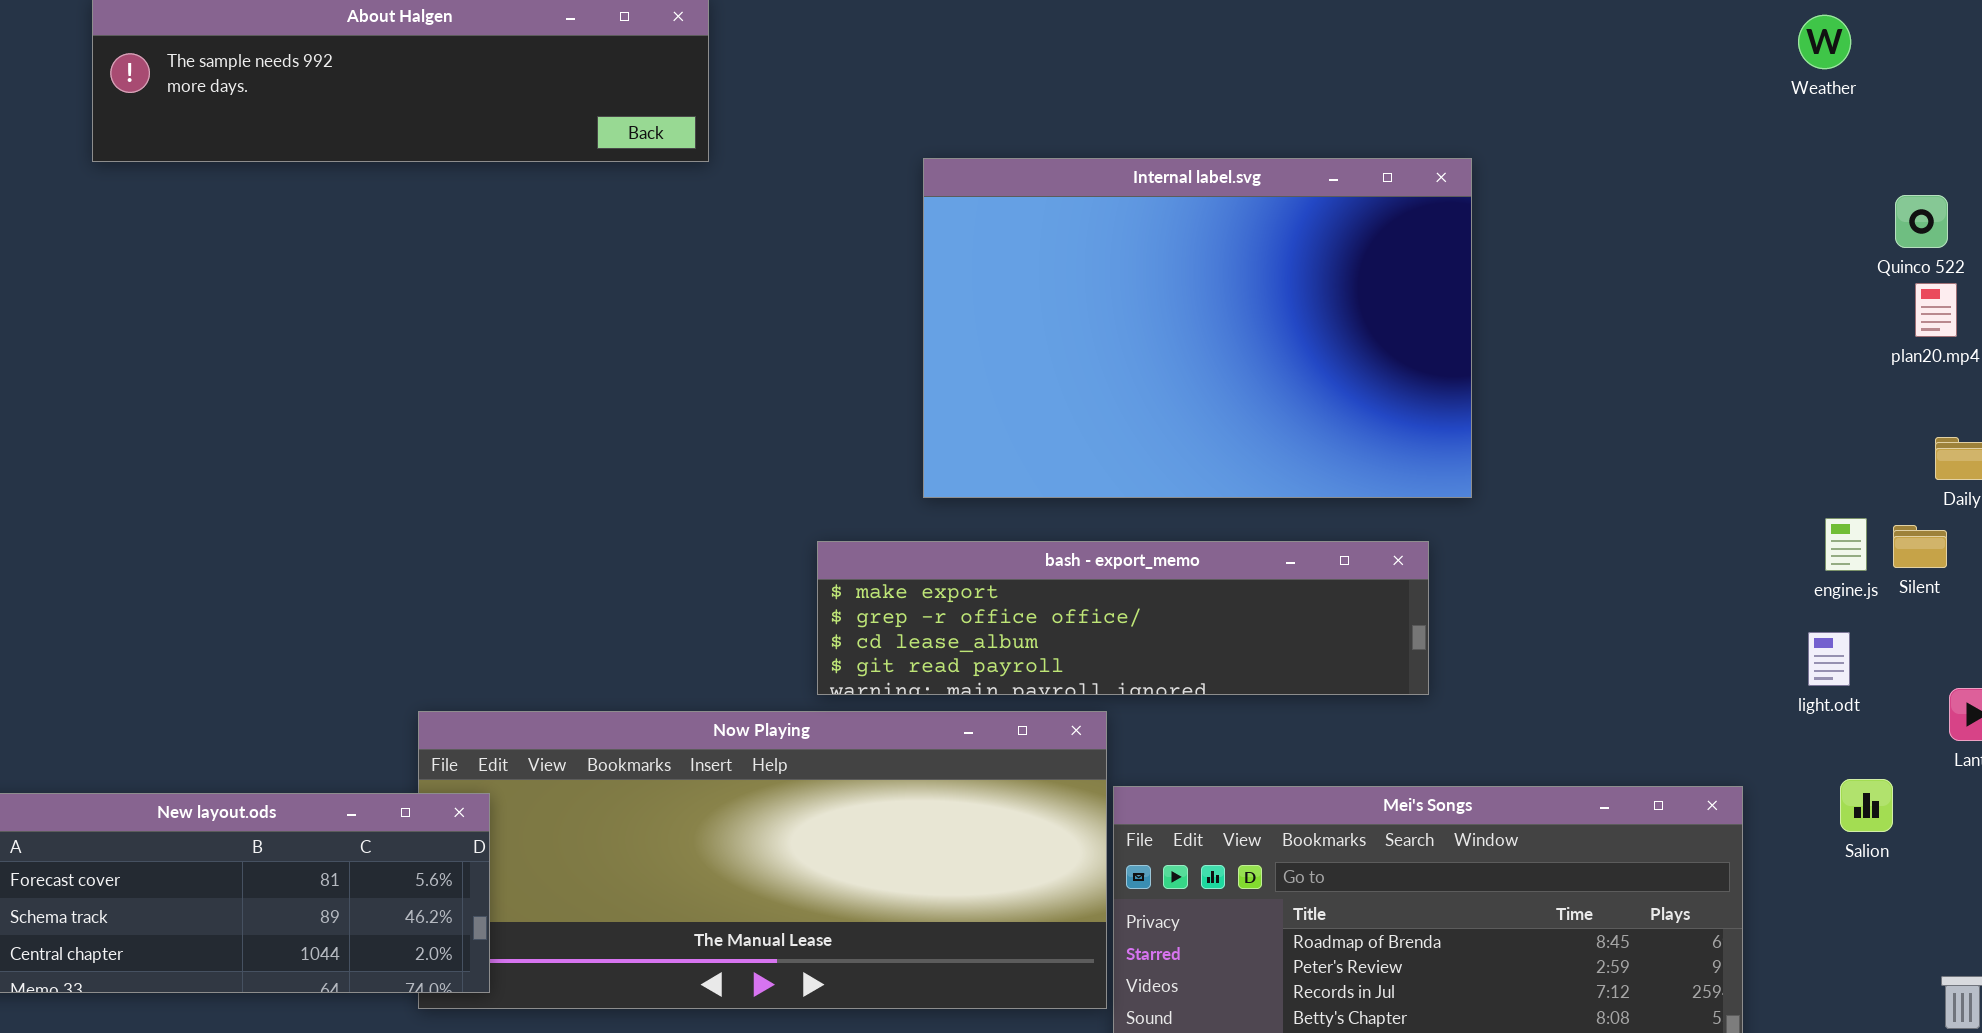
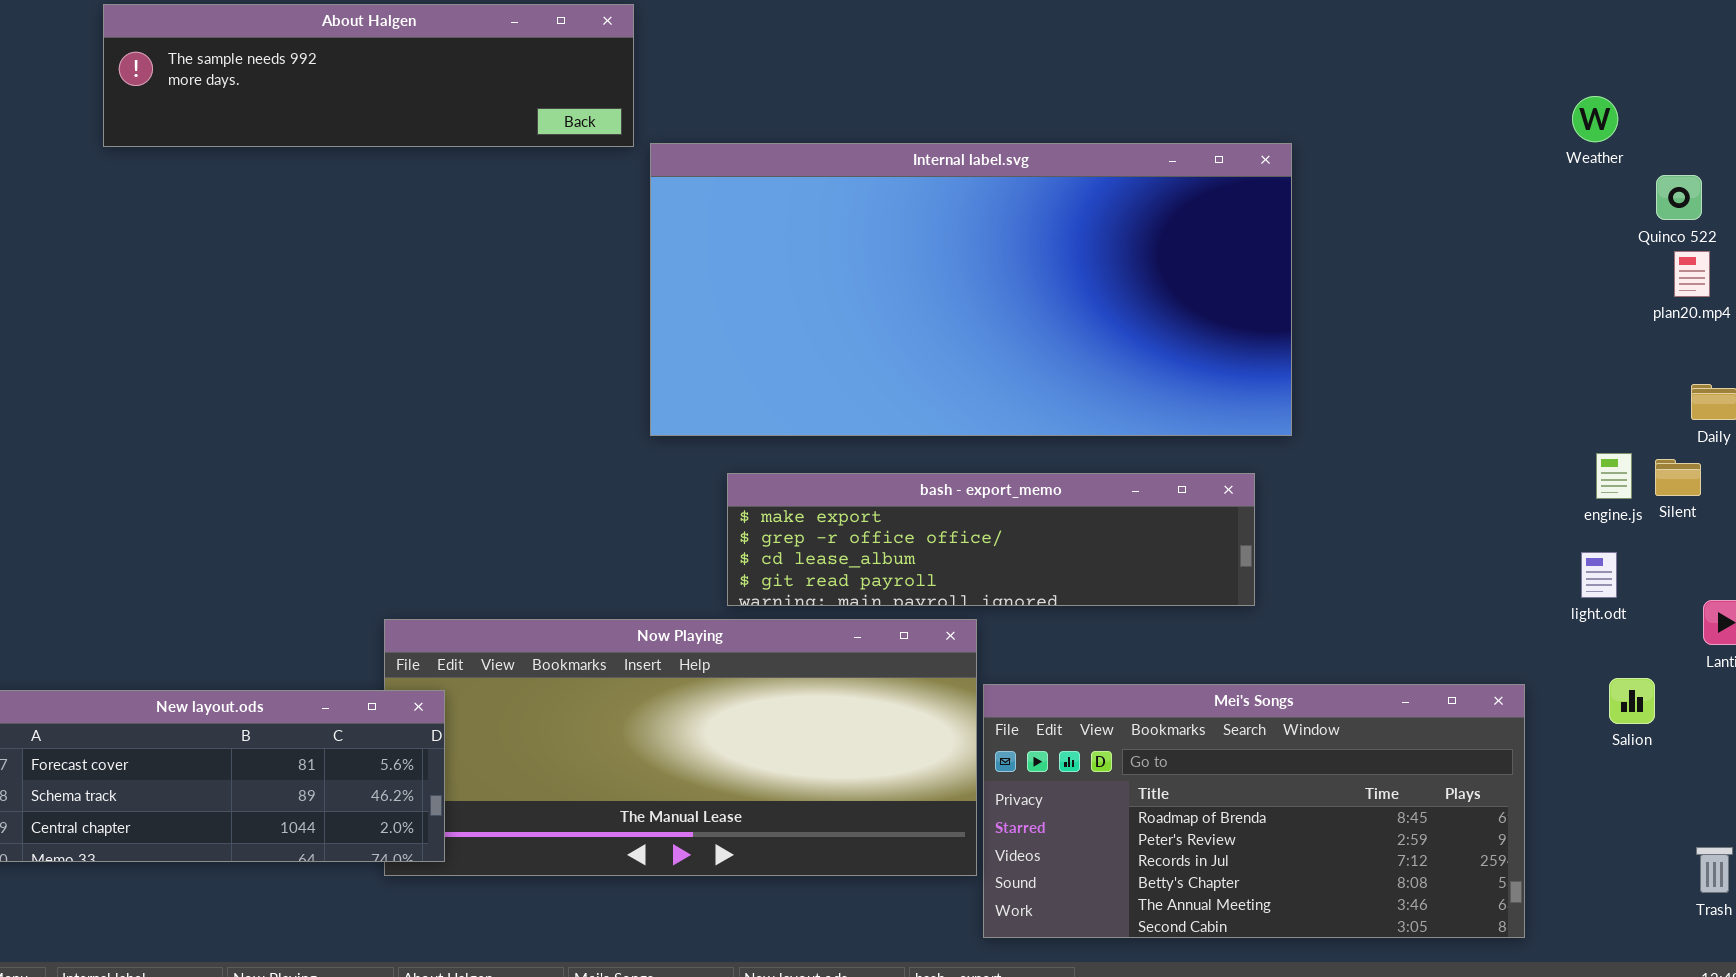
Weather: [1798,15,1851,69] -> [1572,96,1618,142], moved
Internal label.svg: [923,158,1472,498] -> [650,143,1292,436], resized

